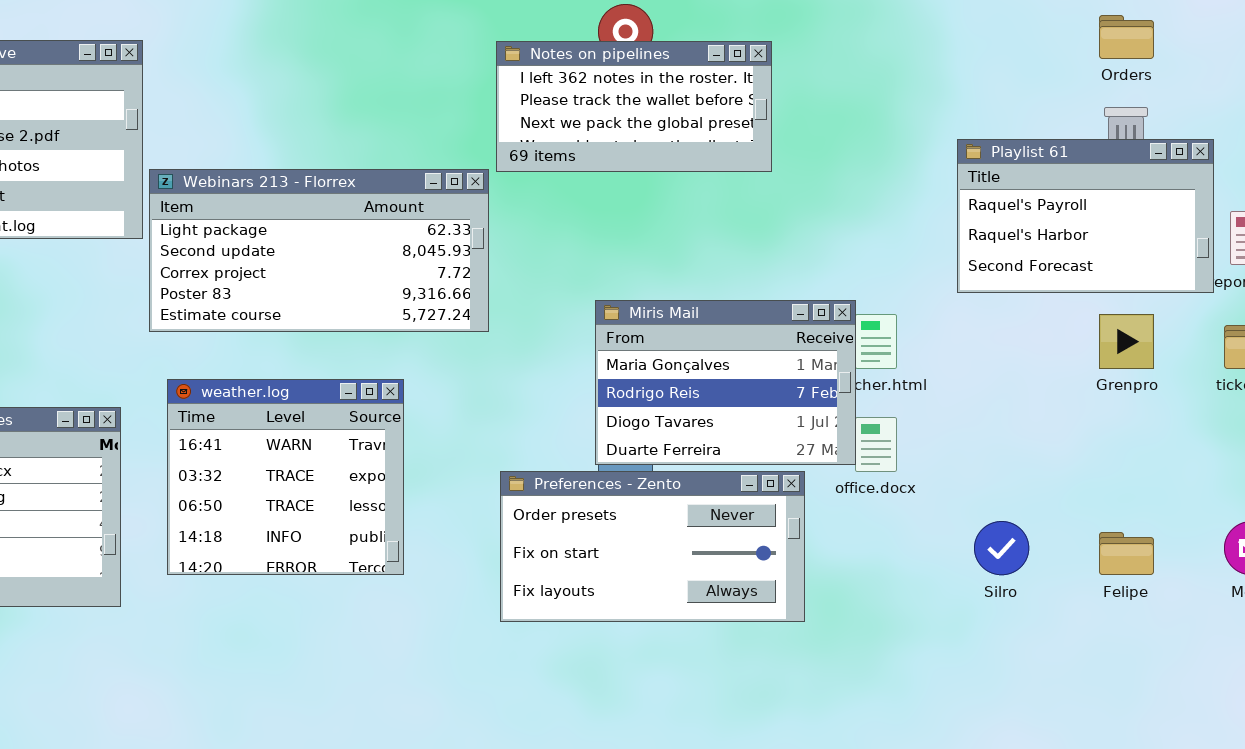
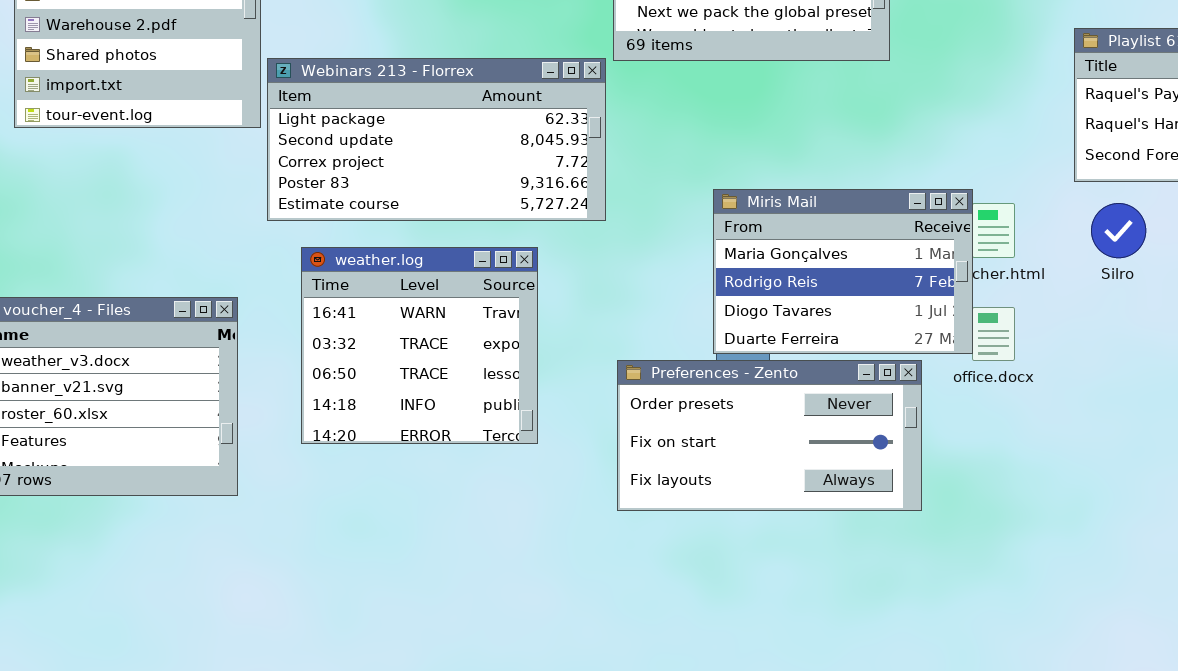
weather.log: [167,379,404,575] -> [301,247,538,444], moved
Silro: [974,521,1029,575] -> [1091,203,1146,258], moved

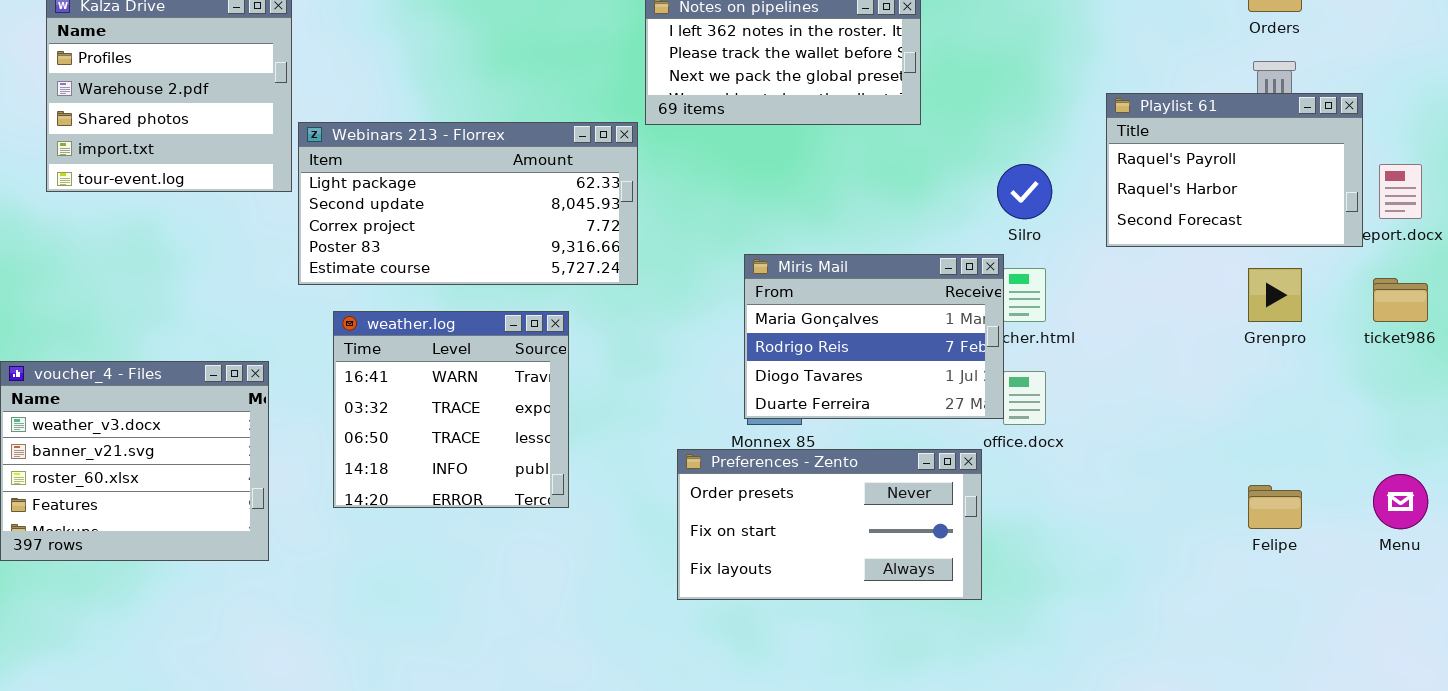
Silro: [1091,203,1146,258] -> [997,164,1052,219], moved
Preferences - Zento: [617,360,922,511] -> [677,449,982,600], moved

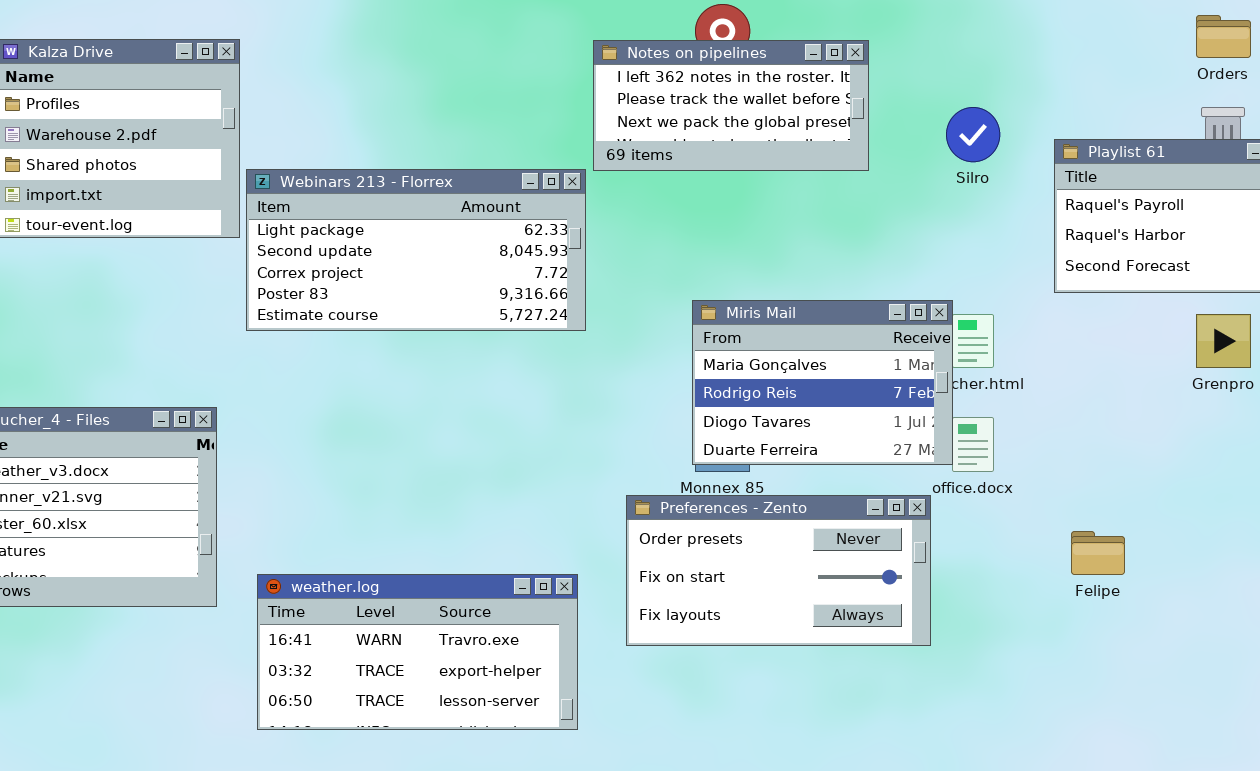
Silro: [997,164,1052,219] -> [946,107,1000,162], moved
weather.log: [333,311,569,508] -> [257,574,578,730], moved, resized
Felipe: [1248,485,1302,529] -> [1071,531,1125,575], moved

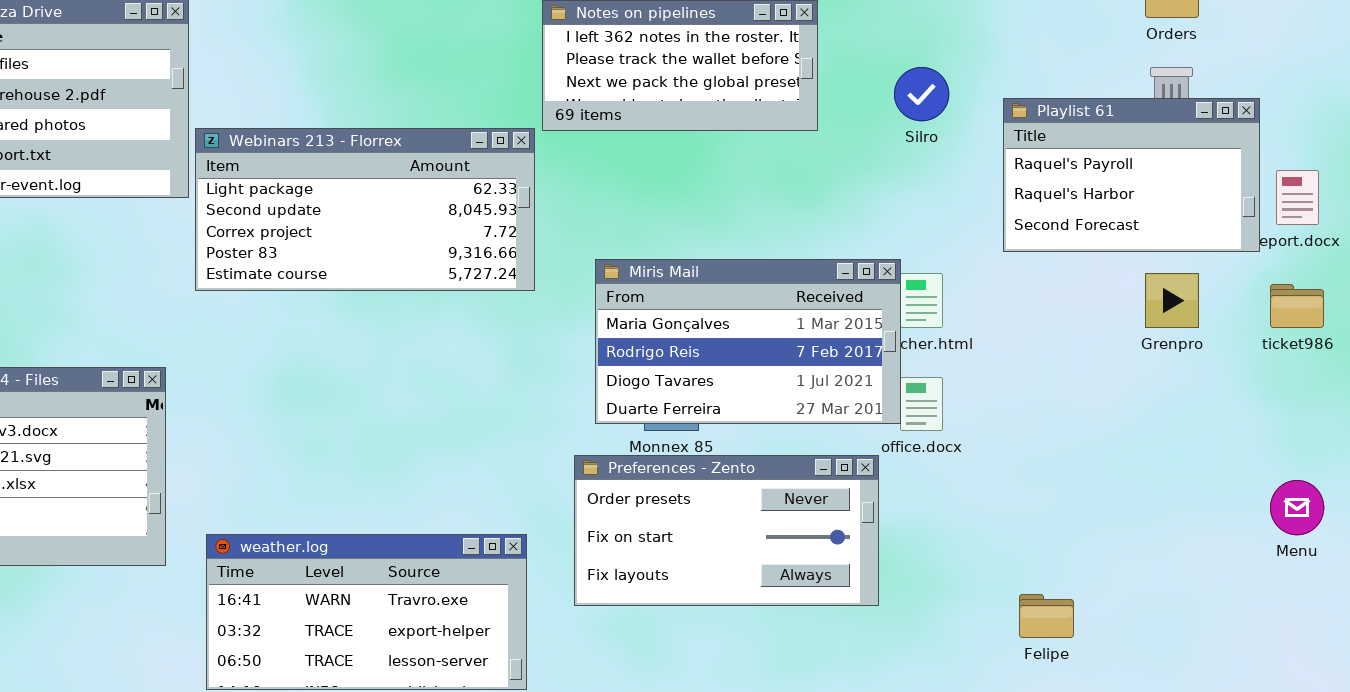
Miris Mail: [692,300,953,465] -> [595,259,901,424], resized
Felipe: [1071,531,1125,575] -> [1019,594,1074,638], moved

